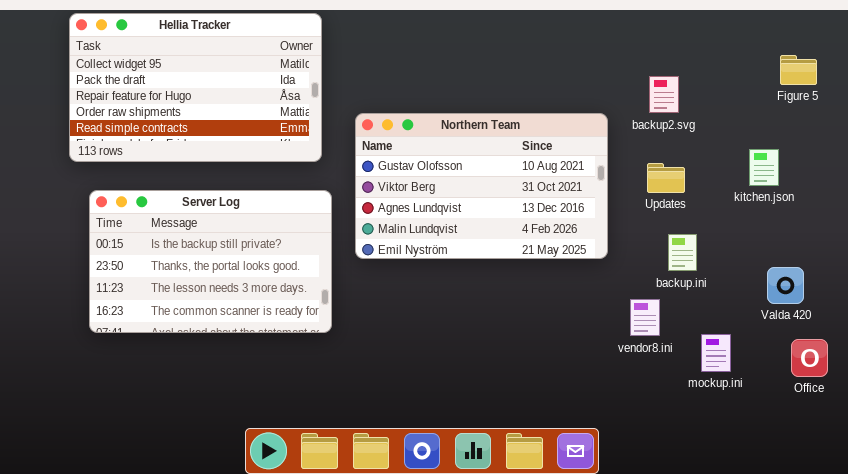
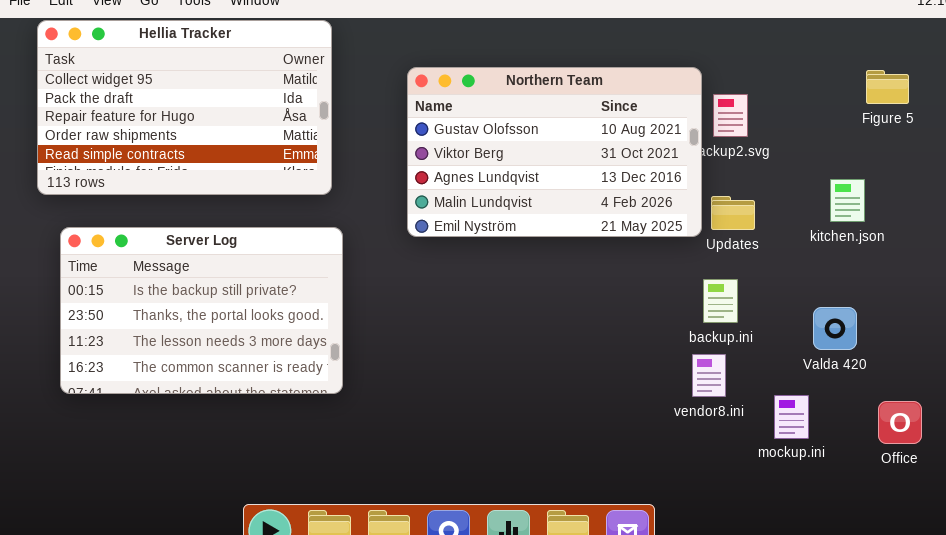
Northern Team: [355,113,608,259] -> [407,67,702,237], moved
backup.ini: [668,234,697,271] -> [703,279,738,323], moved
Valda 420: [767,267,804,304] -> [813,307,857,350], moved

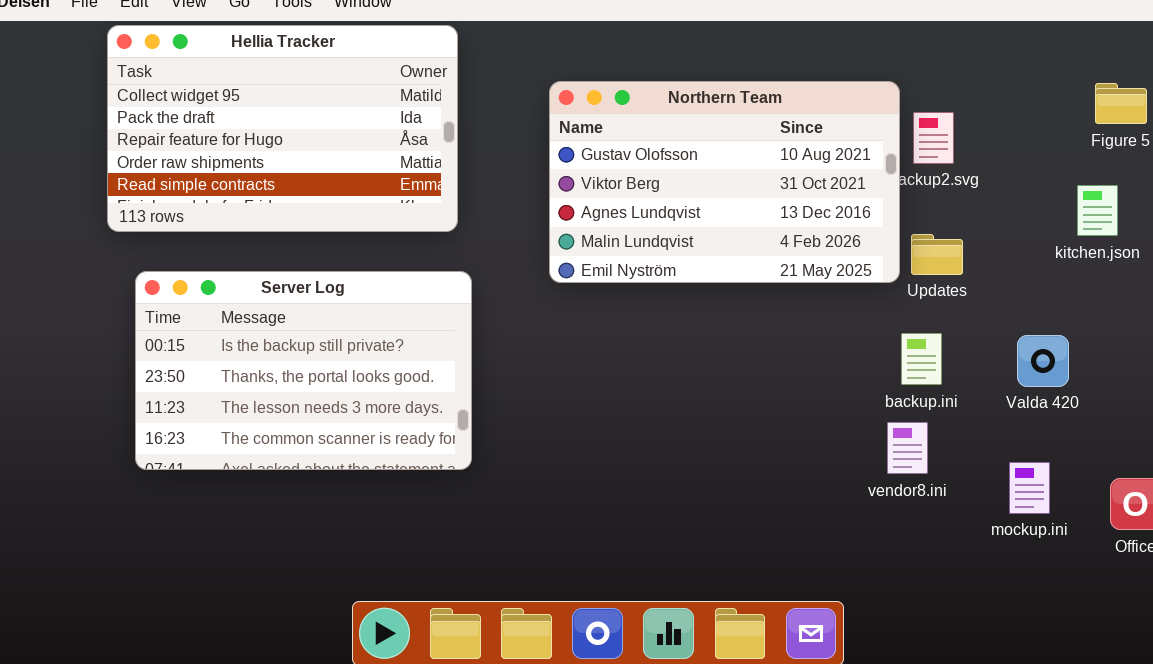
kitchen.json: [830,179,865,222] -> [1077,185,1118,236], moved
Valda 420: [813,307,857,350] -> [1017,335,1069,387], moved
mockup.ini: [774,395,809,439] -> [1009,462,1050,514], moved

